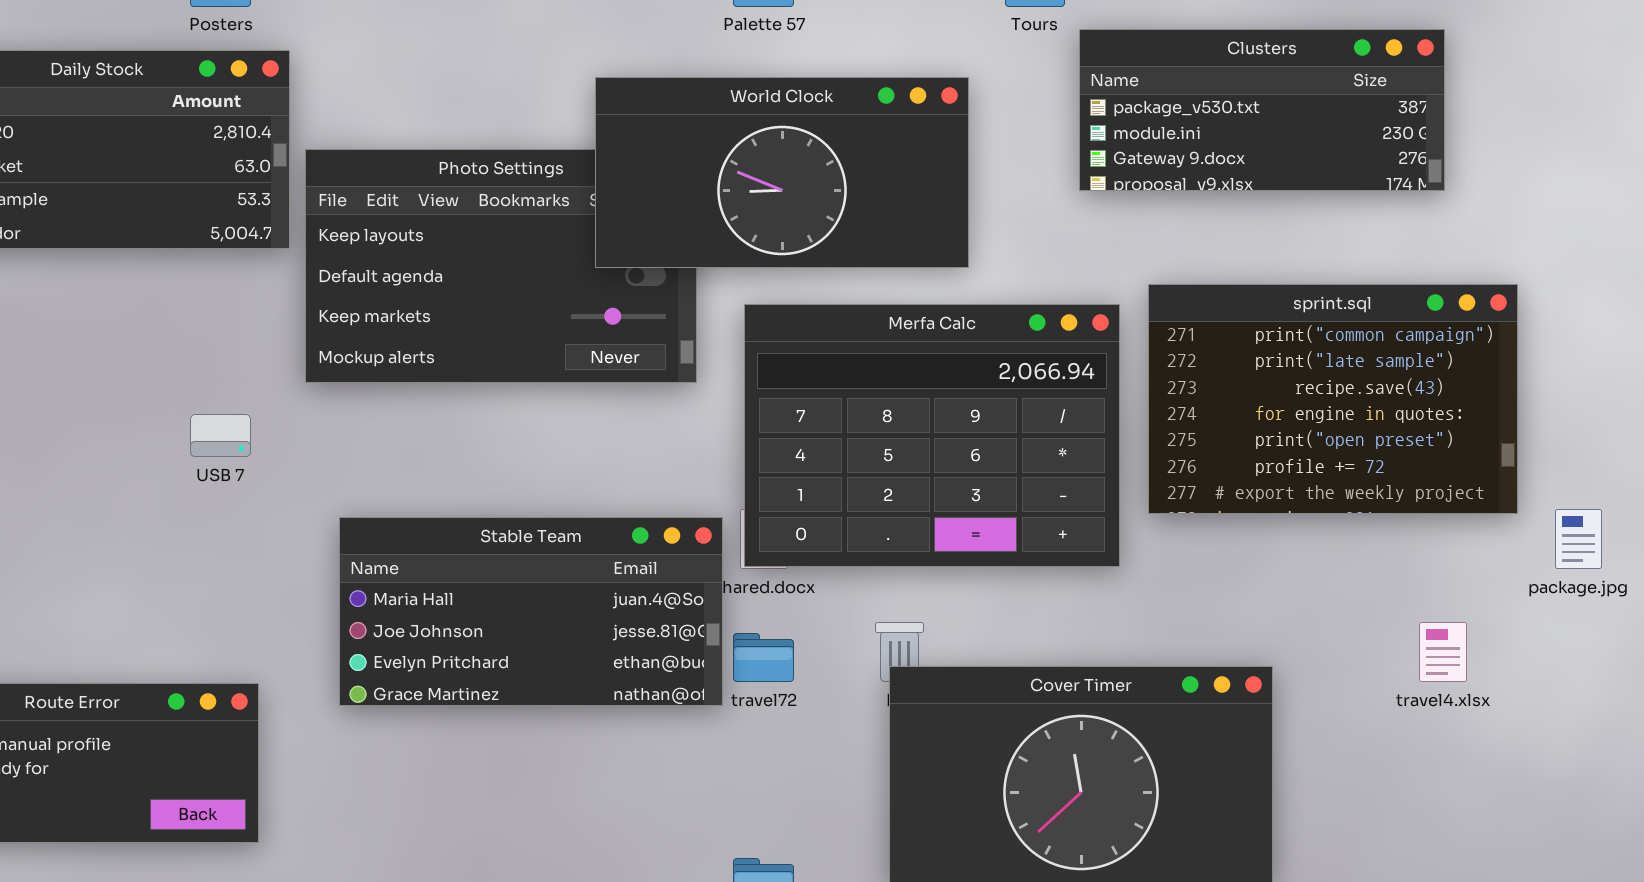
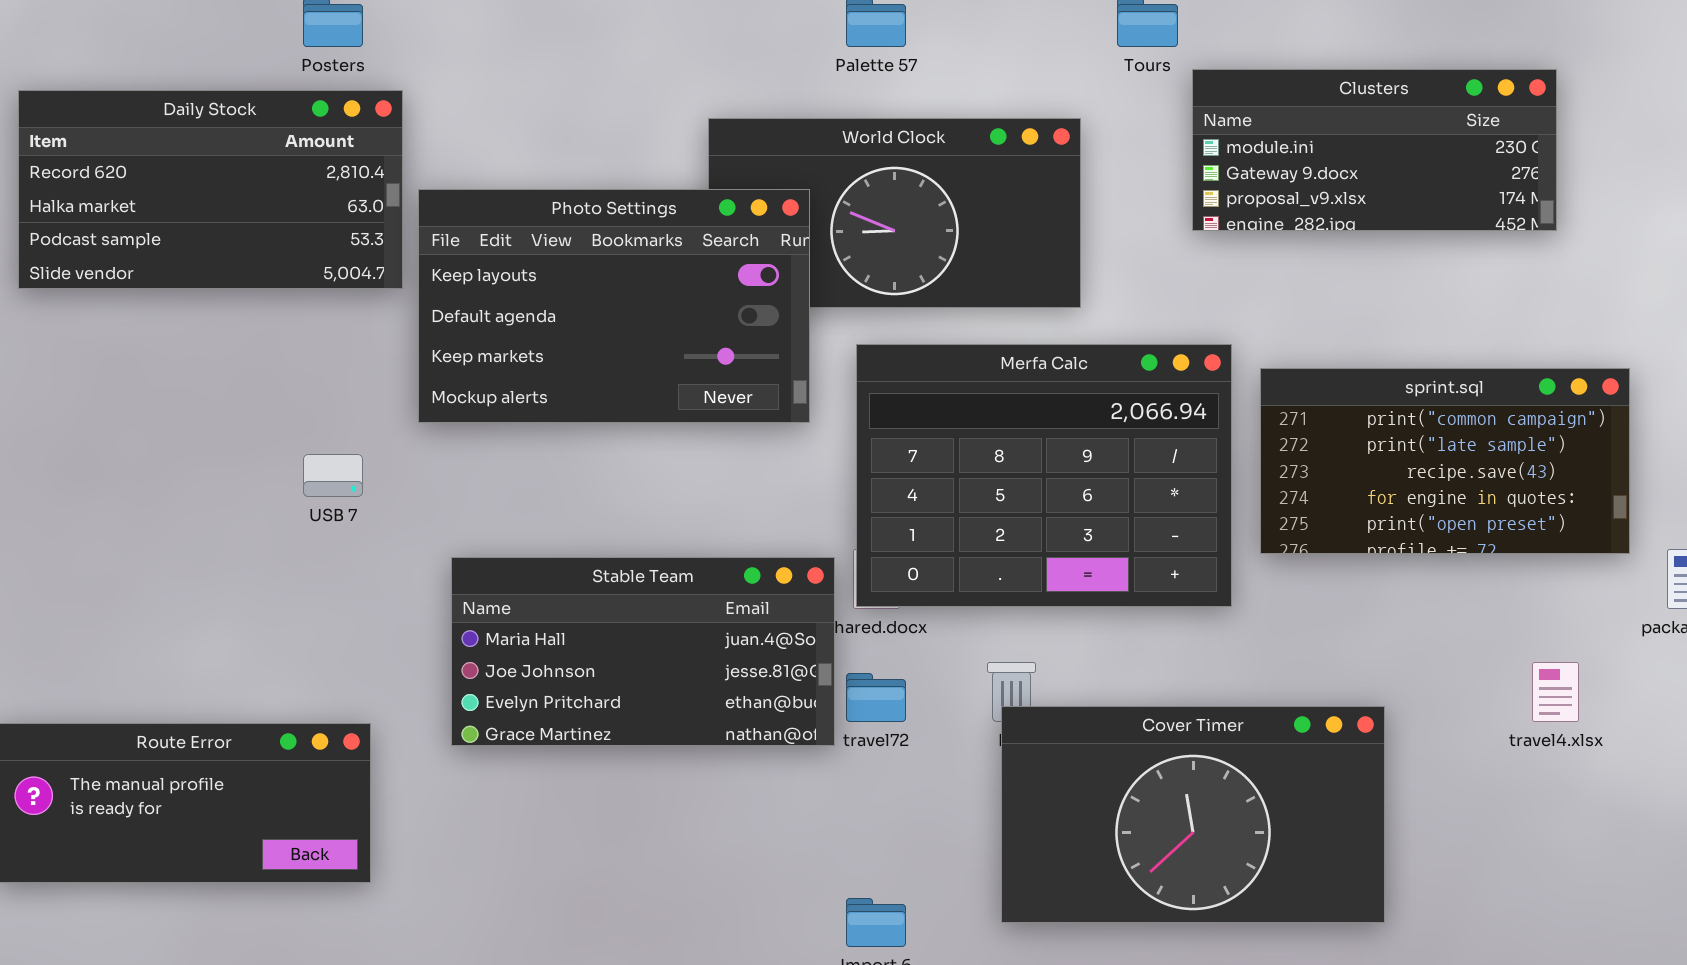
Clusters: [1079,29,1445,191] -> [1192,69,1557,231], scrolled down 1 row
Photo Settings: [305,149,697,383] -> [418,189,810,423], raised
sprint.sql: [1148,284,1518,514] -> [1260,368,1630,554], resized

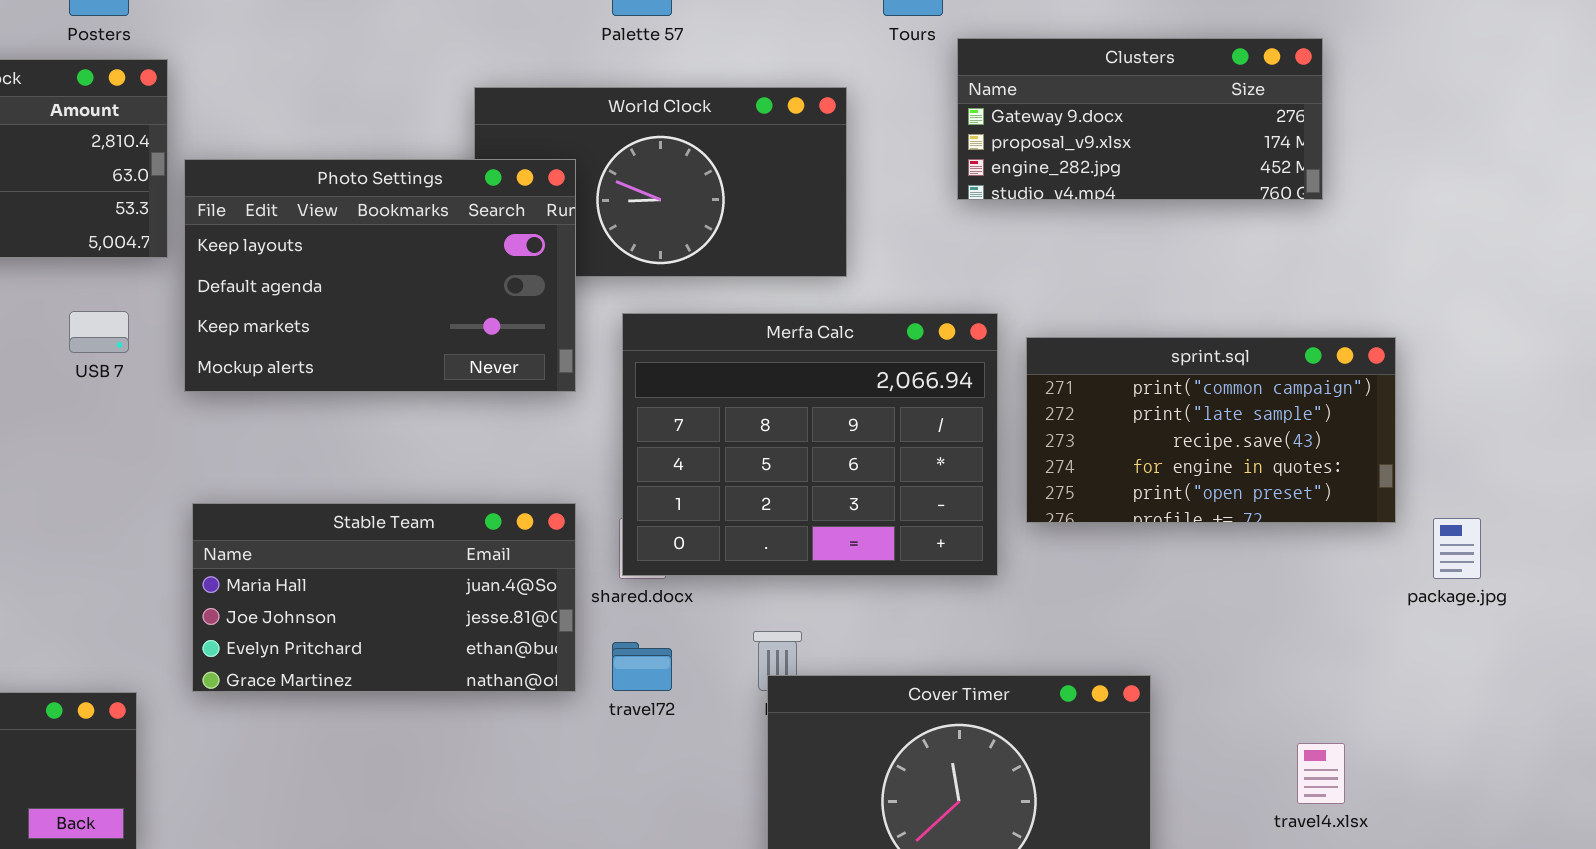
Clusters: [1192,69,1557,231] -> [957,38,1323,200], scrolled down 1 row
USB 7: [303,454,363,497] -> [69,311,129,353], moved
Stable Team: [451,557,835,746] -> [192,503,576,692], moved
travel4.xlsx: [1532,662,1579,722] -> [1297,743,1345,804], moved

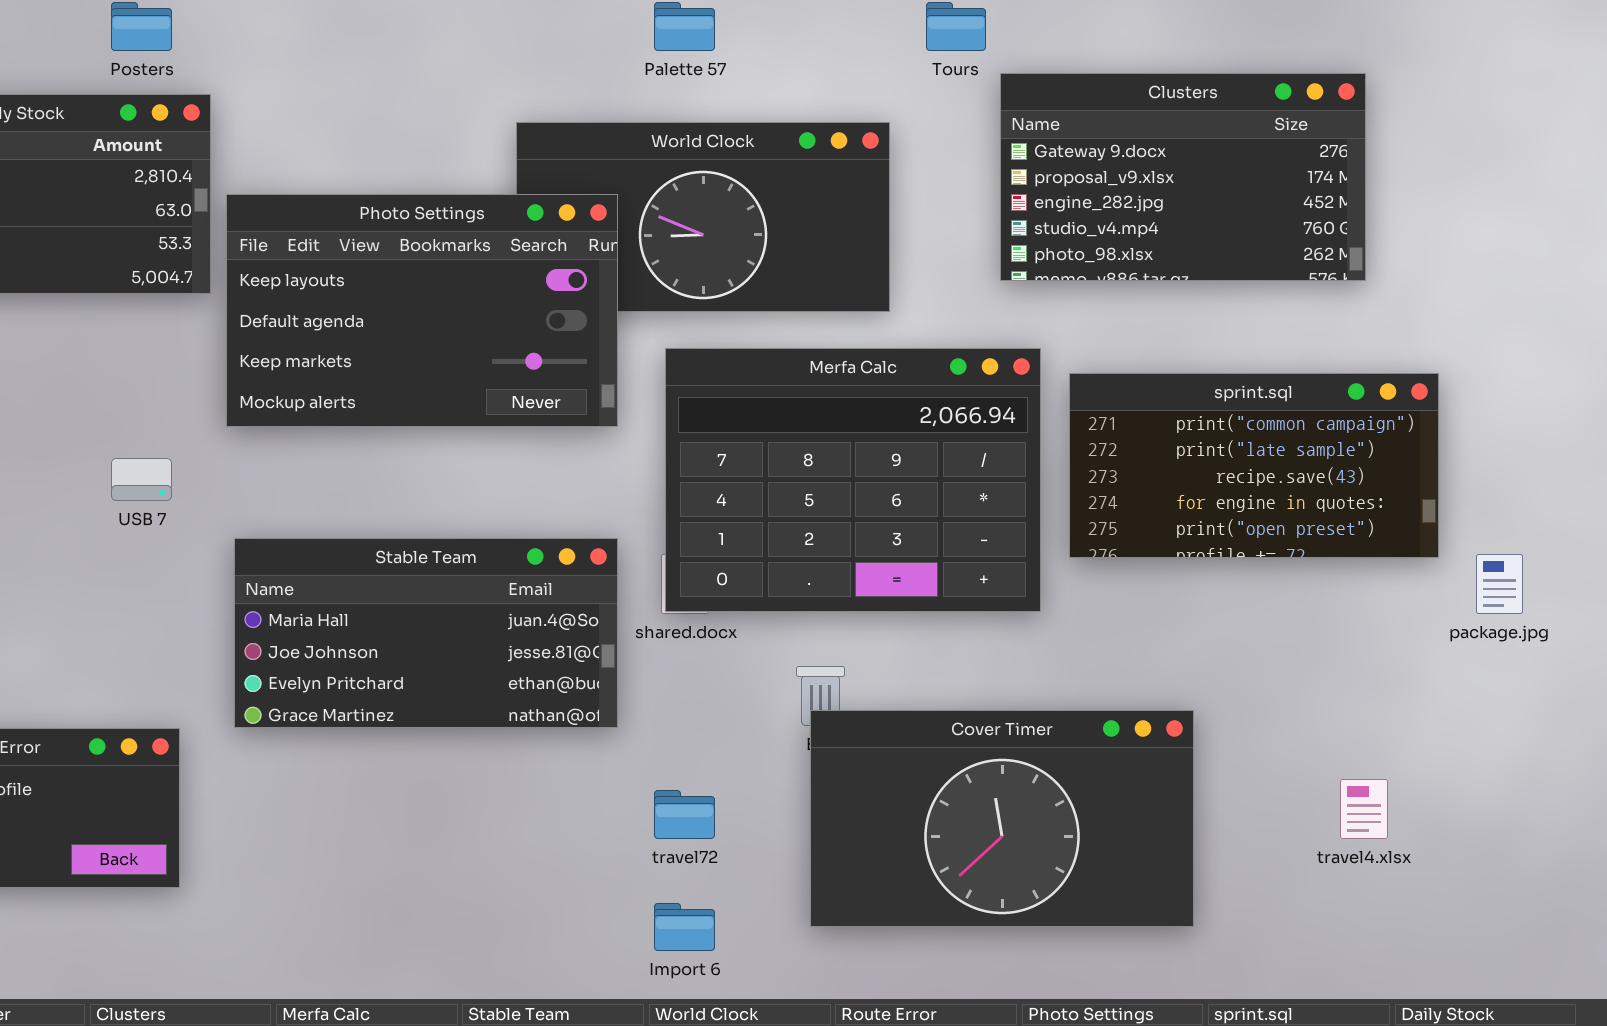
Clusters: [957,38,1323,200] -> [1000,73,1366,281], resized
USB 7: [69,311,129,353] -> [111,458,172,501], moved
travel72: [612,642,672,691] -> [654,790,715,839], moved

